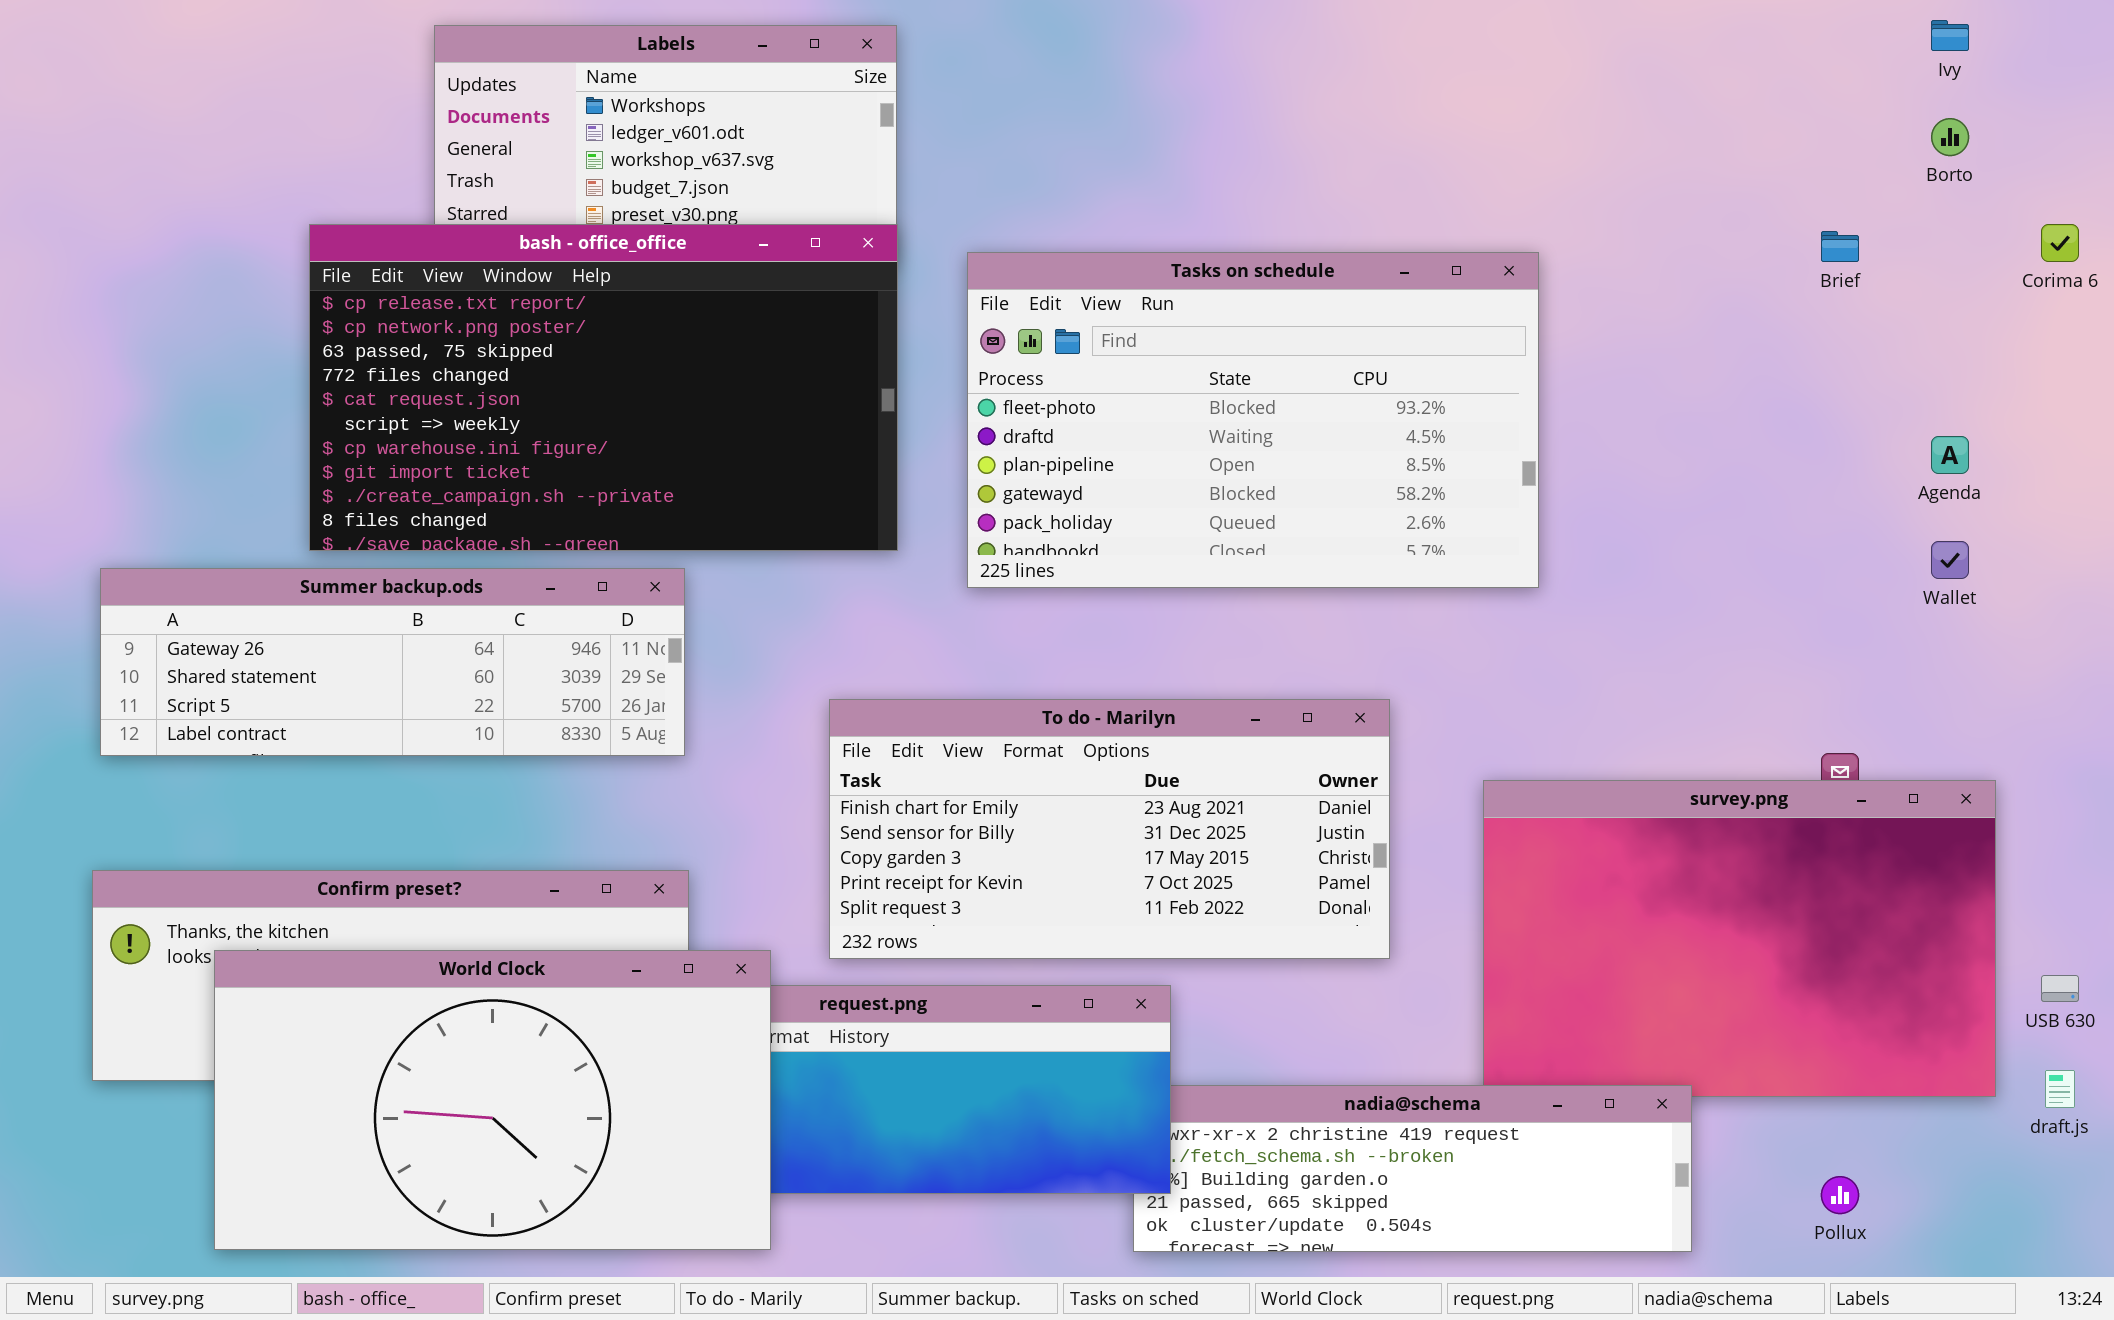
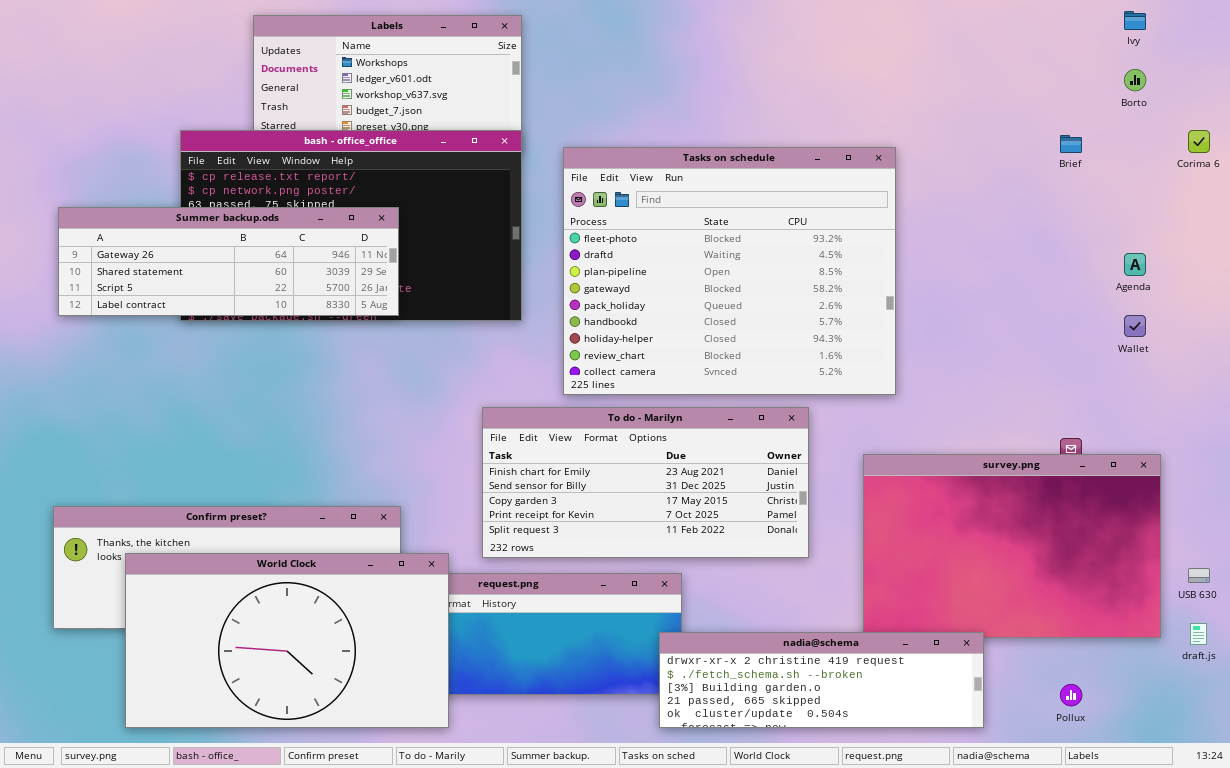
Tasks on schedule: [967,252,1539,588] -> [563,147,896,395], resized
Summer backup.ods: [100,568,685,756] -> [58,207,399,316], moved
nadia@schema: [1133,1085,1692,1252] -> [659,632,984,728], raised

